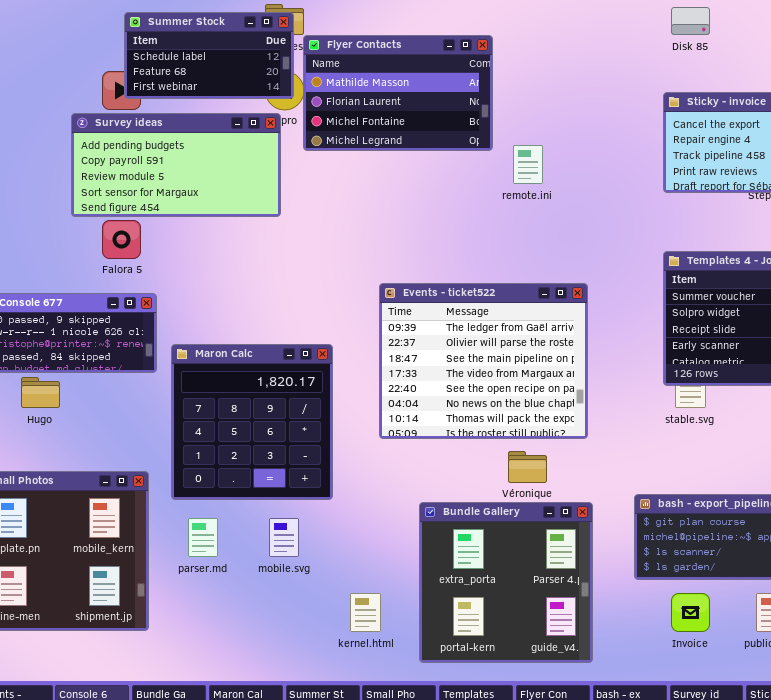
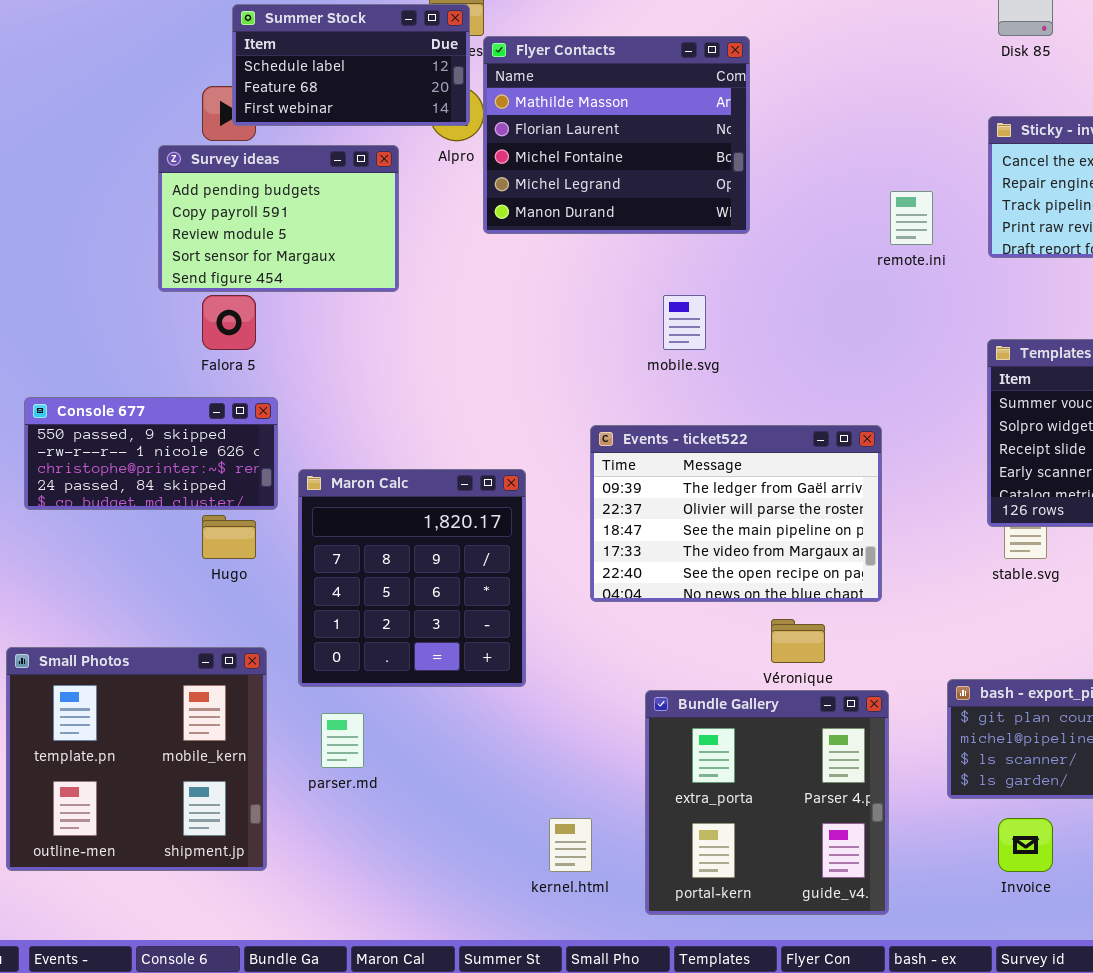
Flyer Contacts: [303,35,493,151] -> [483,36,750,234], resized
Survey ideas: [71,113,281,217] -> [158,145,399,292], resized
remote.ini: [513,145,543,184] -> [890,191,933,245], moved
Events - ticket522: [379,283,588,439] -> [590,425,882,602], resized
Hugo: [21,377,60,408] -> [202,515,256,559], moved
mobile.svg: [269,518,299,557] -> [663,295,706,350], moved

